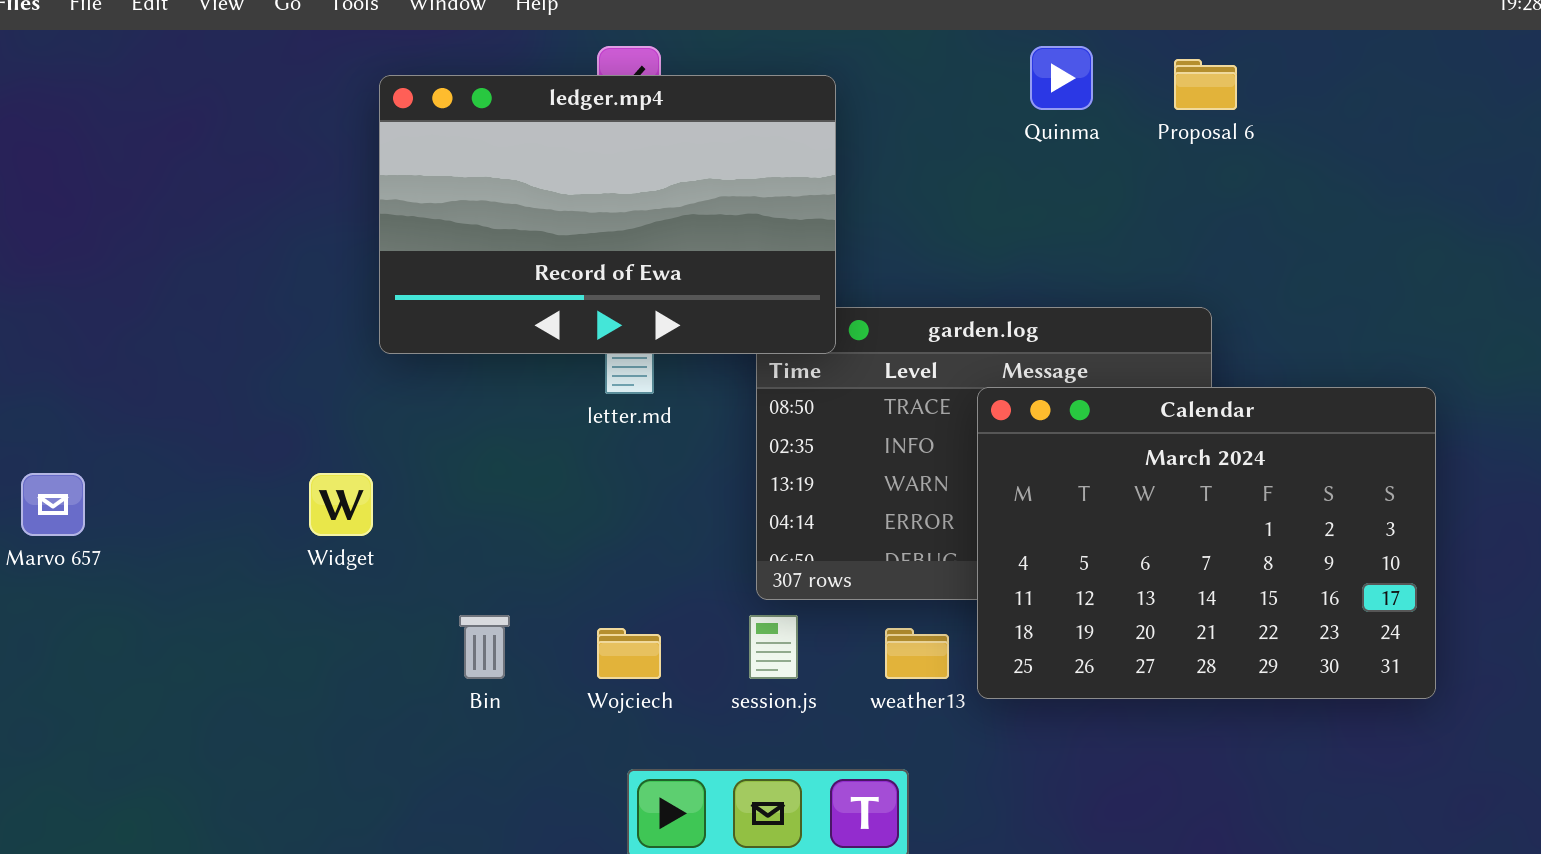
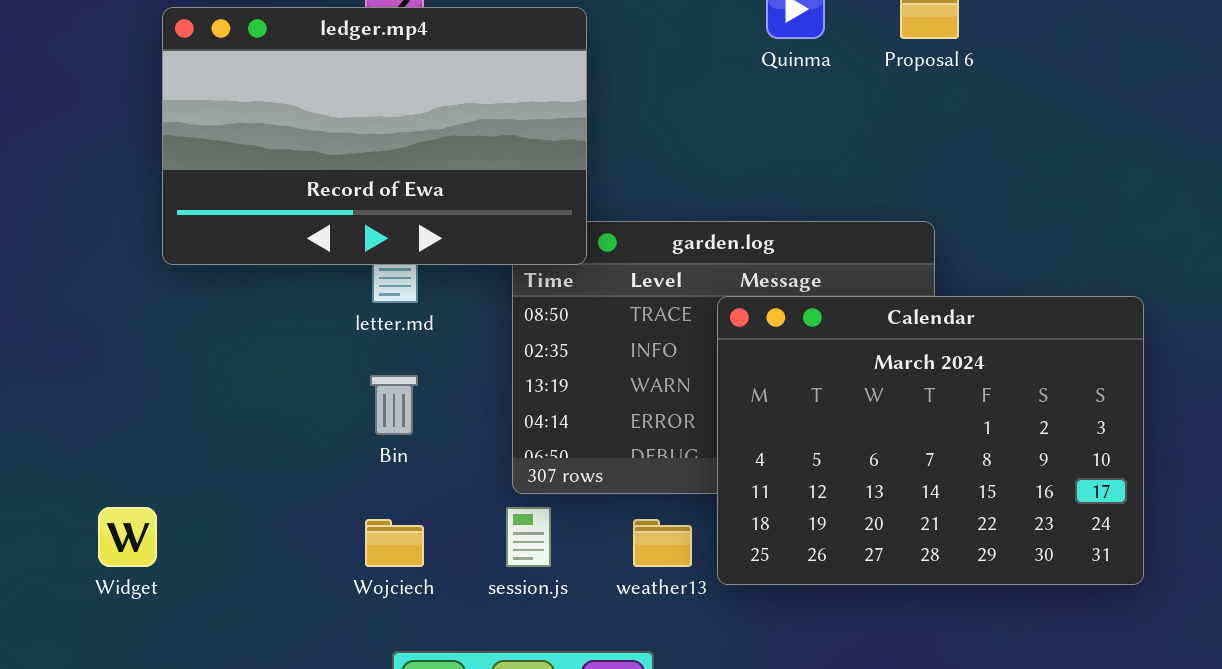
Widget: [309,473,373,536] -> [98,507,157,567], moved
Bin: [459,615,510,679] -> [370,375,418,435], moved

